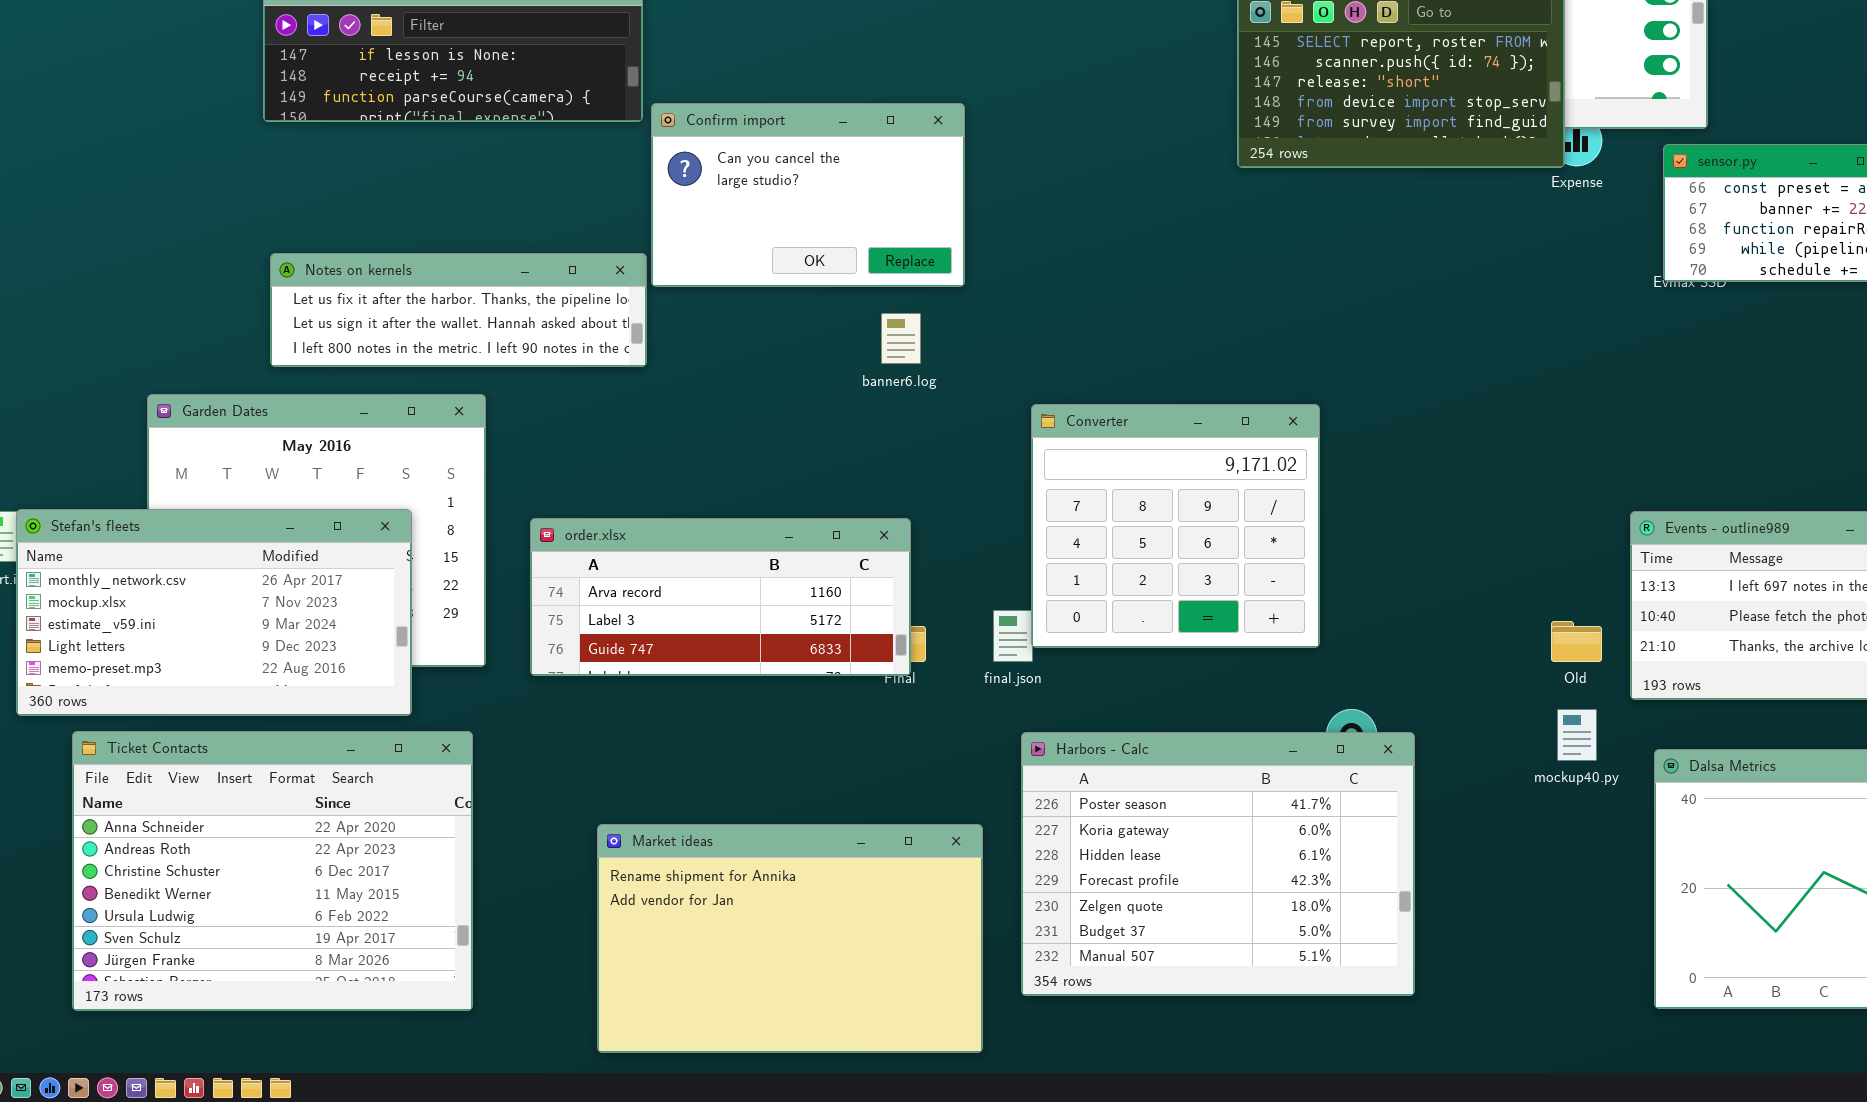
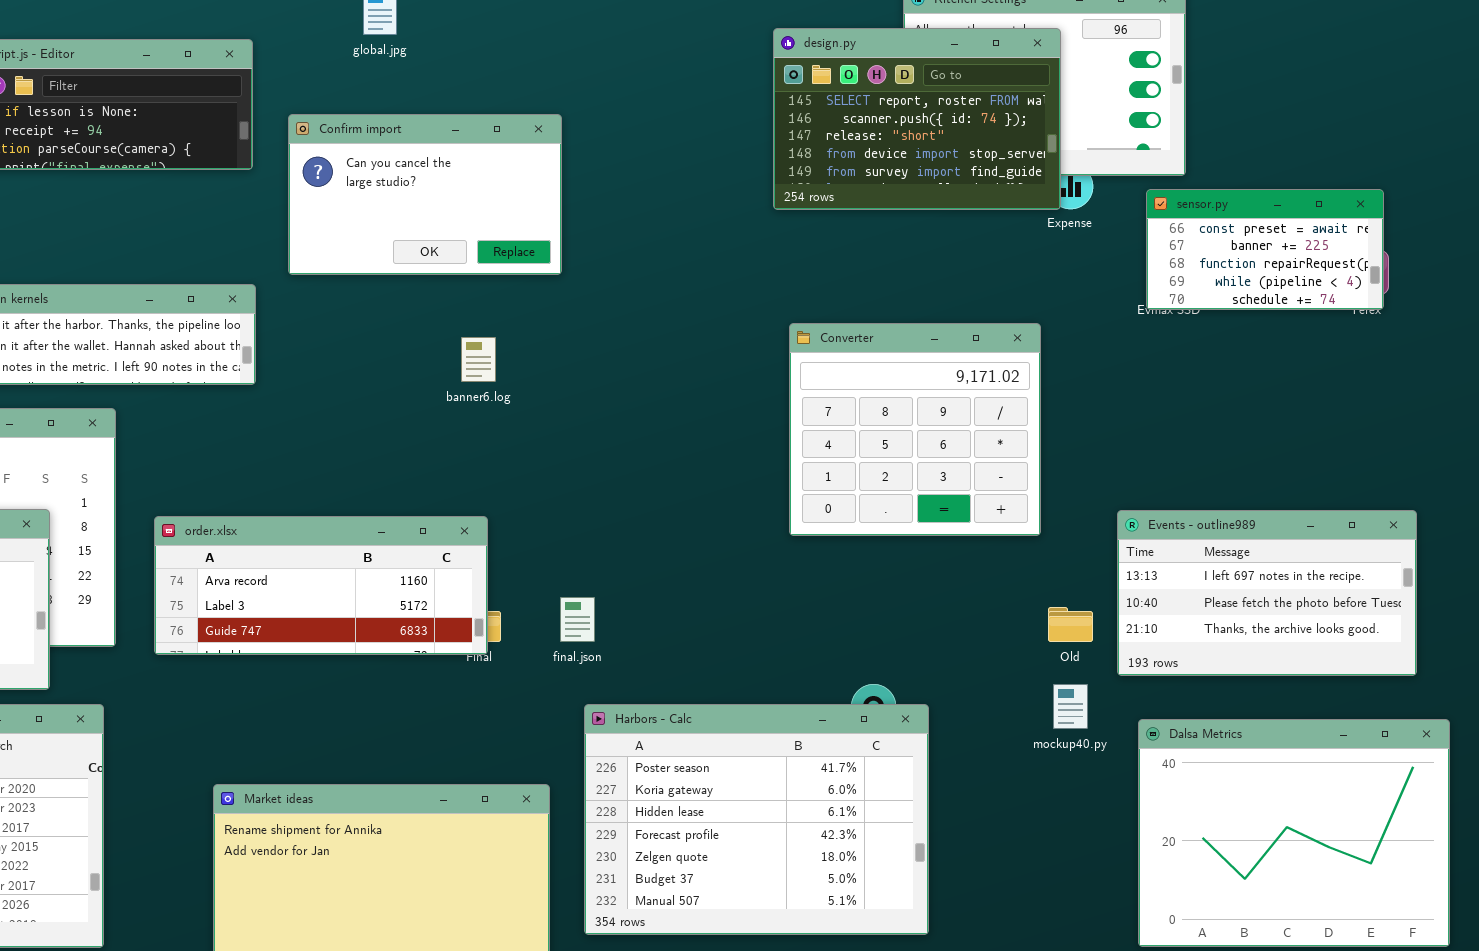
Confirm import: [651,103,965,287] -> [288,114,562,275], moved
Converter: [1031,404,1320,648] -> [789,323,1041,536], moved

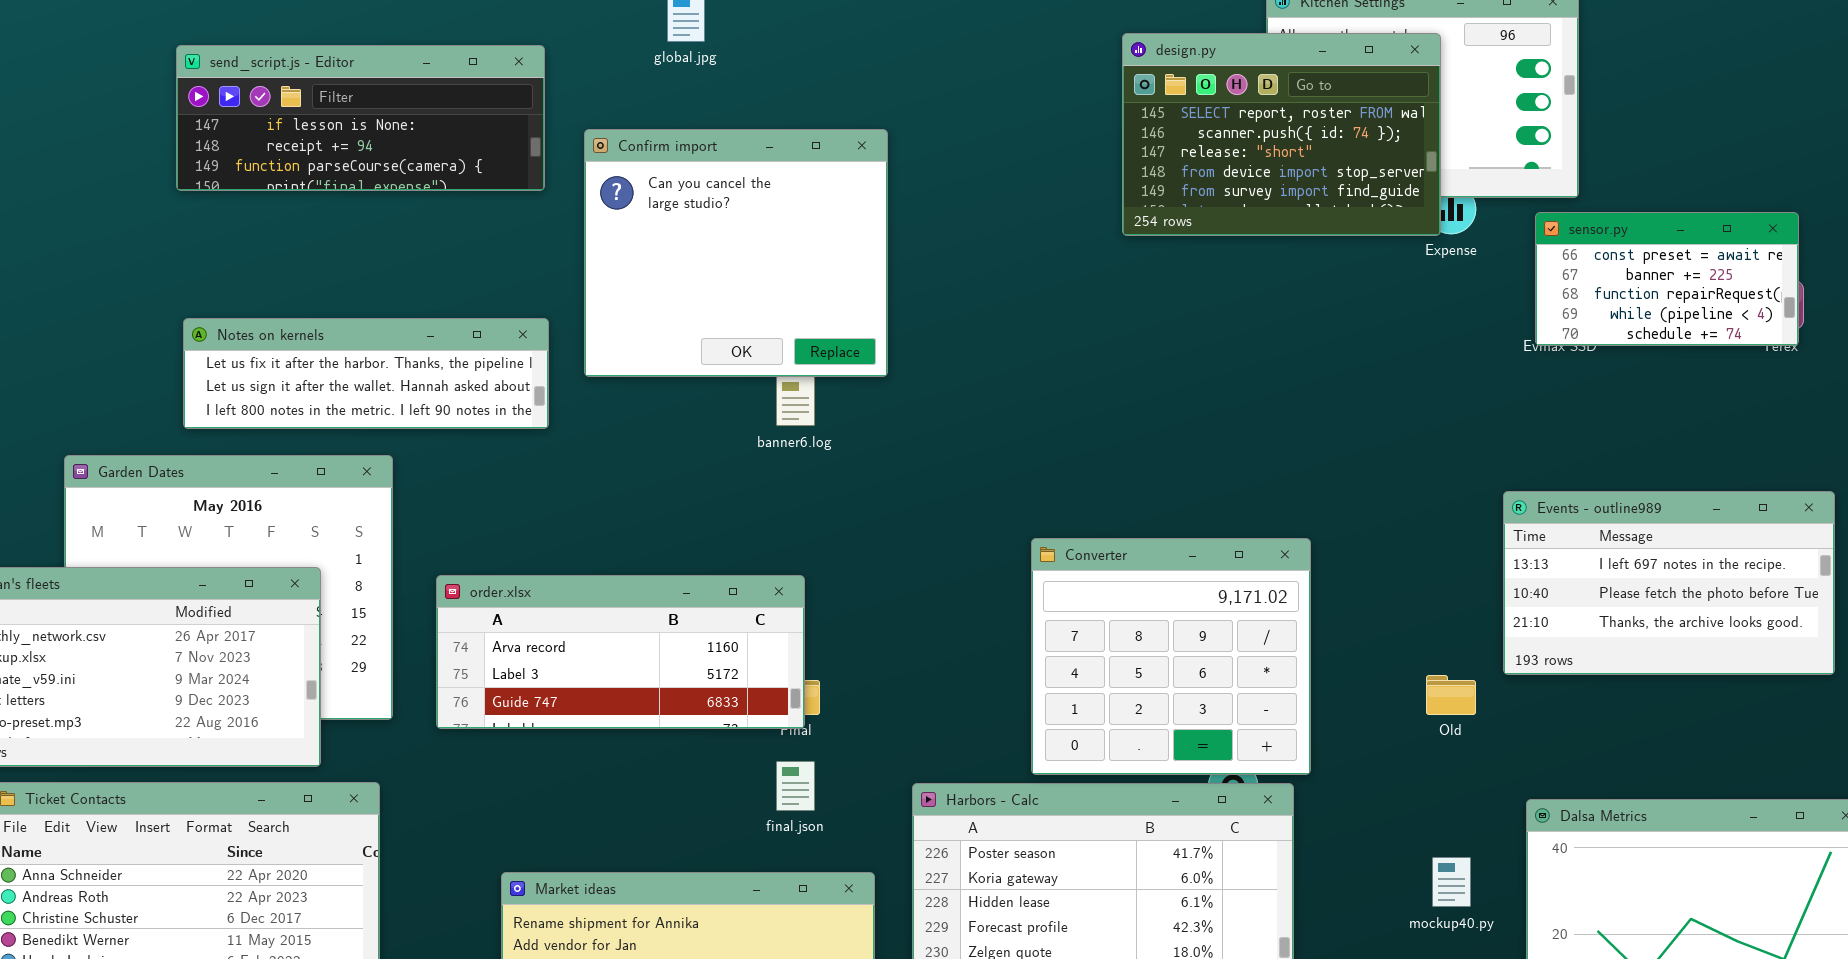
Confirm import: [288,114,562,275] -> [584,129,888,377], resized
Converter: [789,323,1041,536] -> [1031,538,1311,775], moved
Events - outline989: [1117,510,1417,676] -> [1503,491,1835,675], moved
final.json: [560,597,595,642] -> [776,761,815,811], moved
mockup40.py: [1053,684,1088,729] -> [1432,857,1471,907], moved

